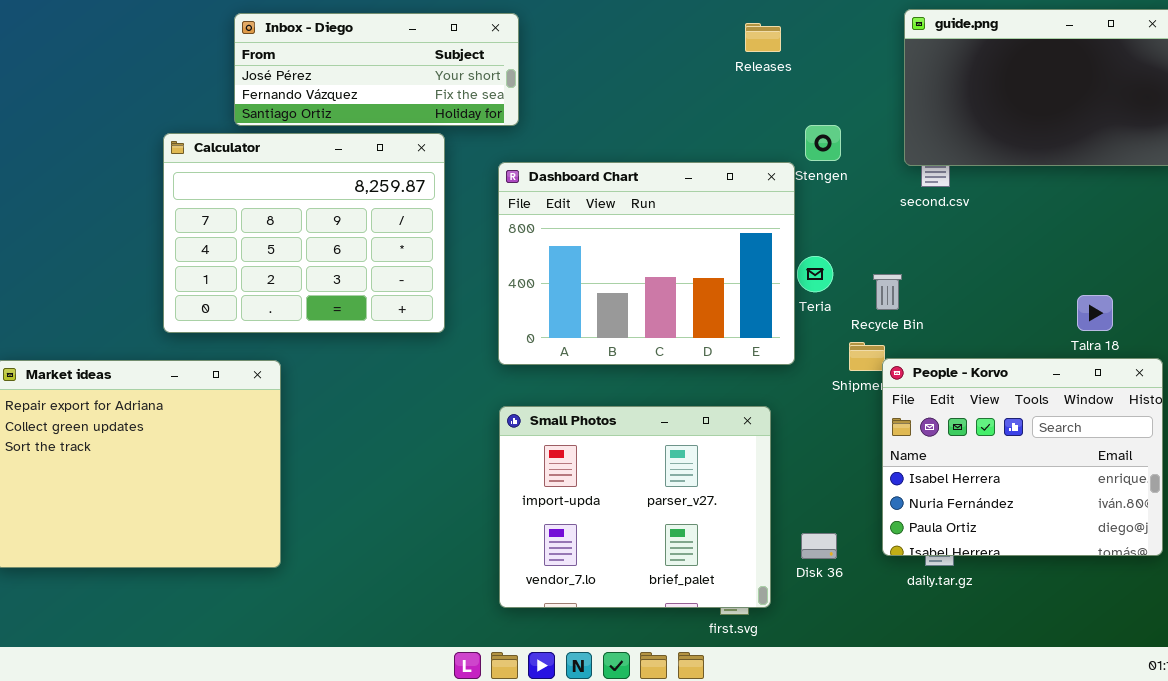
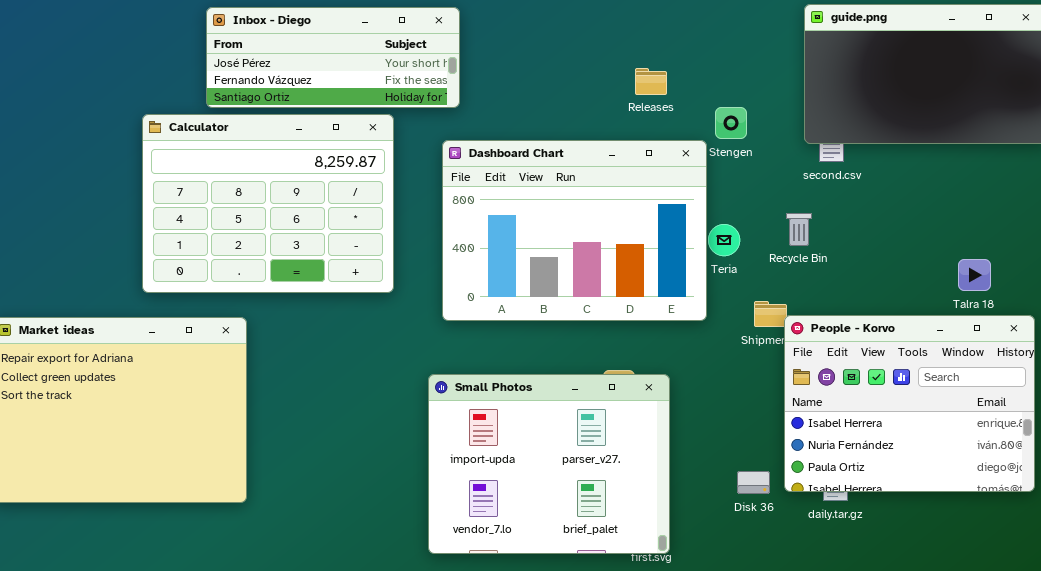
Releases: [745,23,781,52] -> [635,68,667,95], moved
Recycle Bin: [873,274,902,310] -> [786,213,812,246], moved
Small Photos: [499,406,771,608] -> [428,374,670,554], moved
Disk 36: [801,533,837,559] -> [737,471,770,494], moved

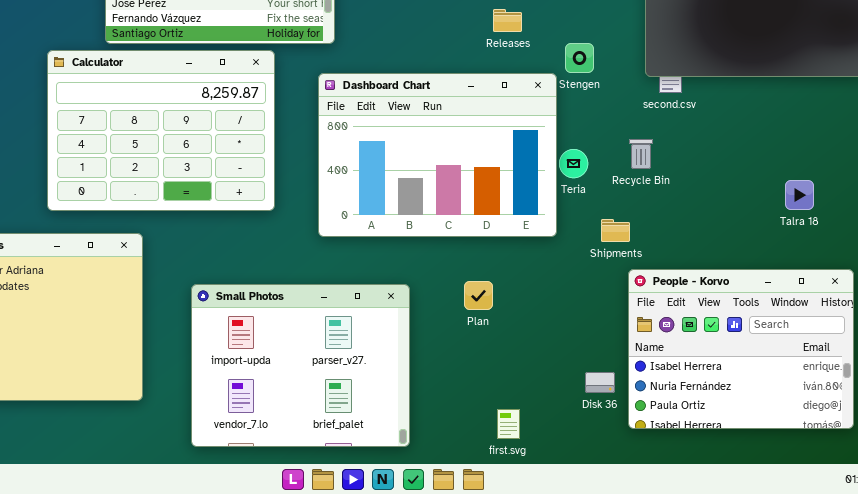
People - Korvo: [784,315,1035,492] -> [628,269,854,429], moved
Small Photos: [428,374,670,554] -> [191,284,410,447], moved

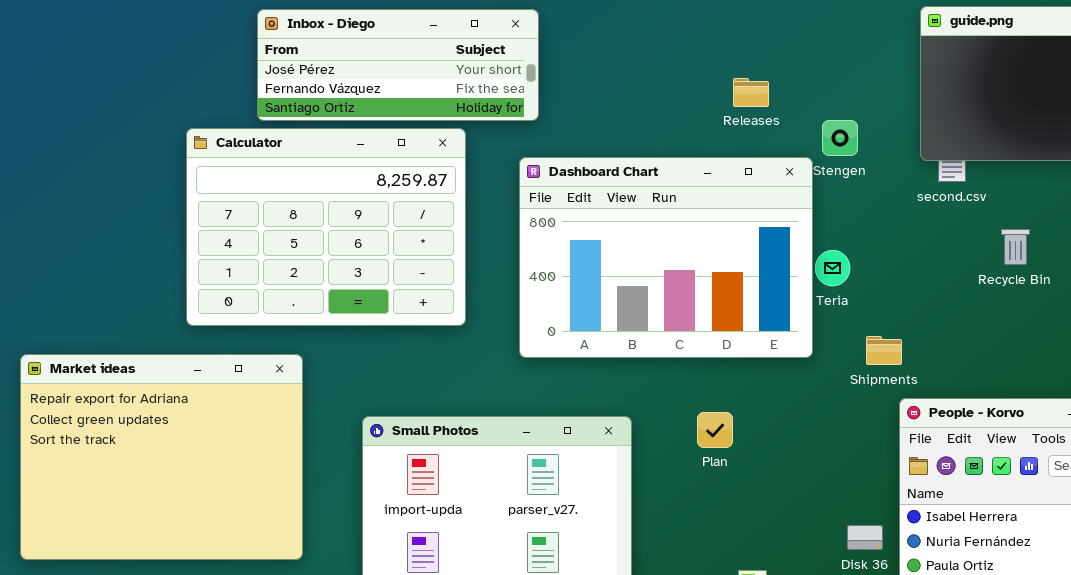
Recycle Bin: [629,139,653,169] -> [1001,229,1030,265], moved

